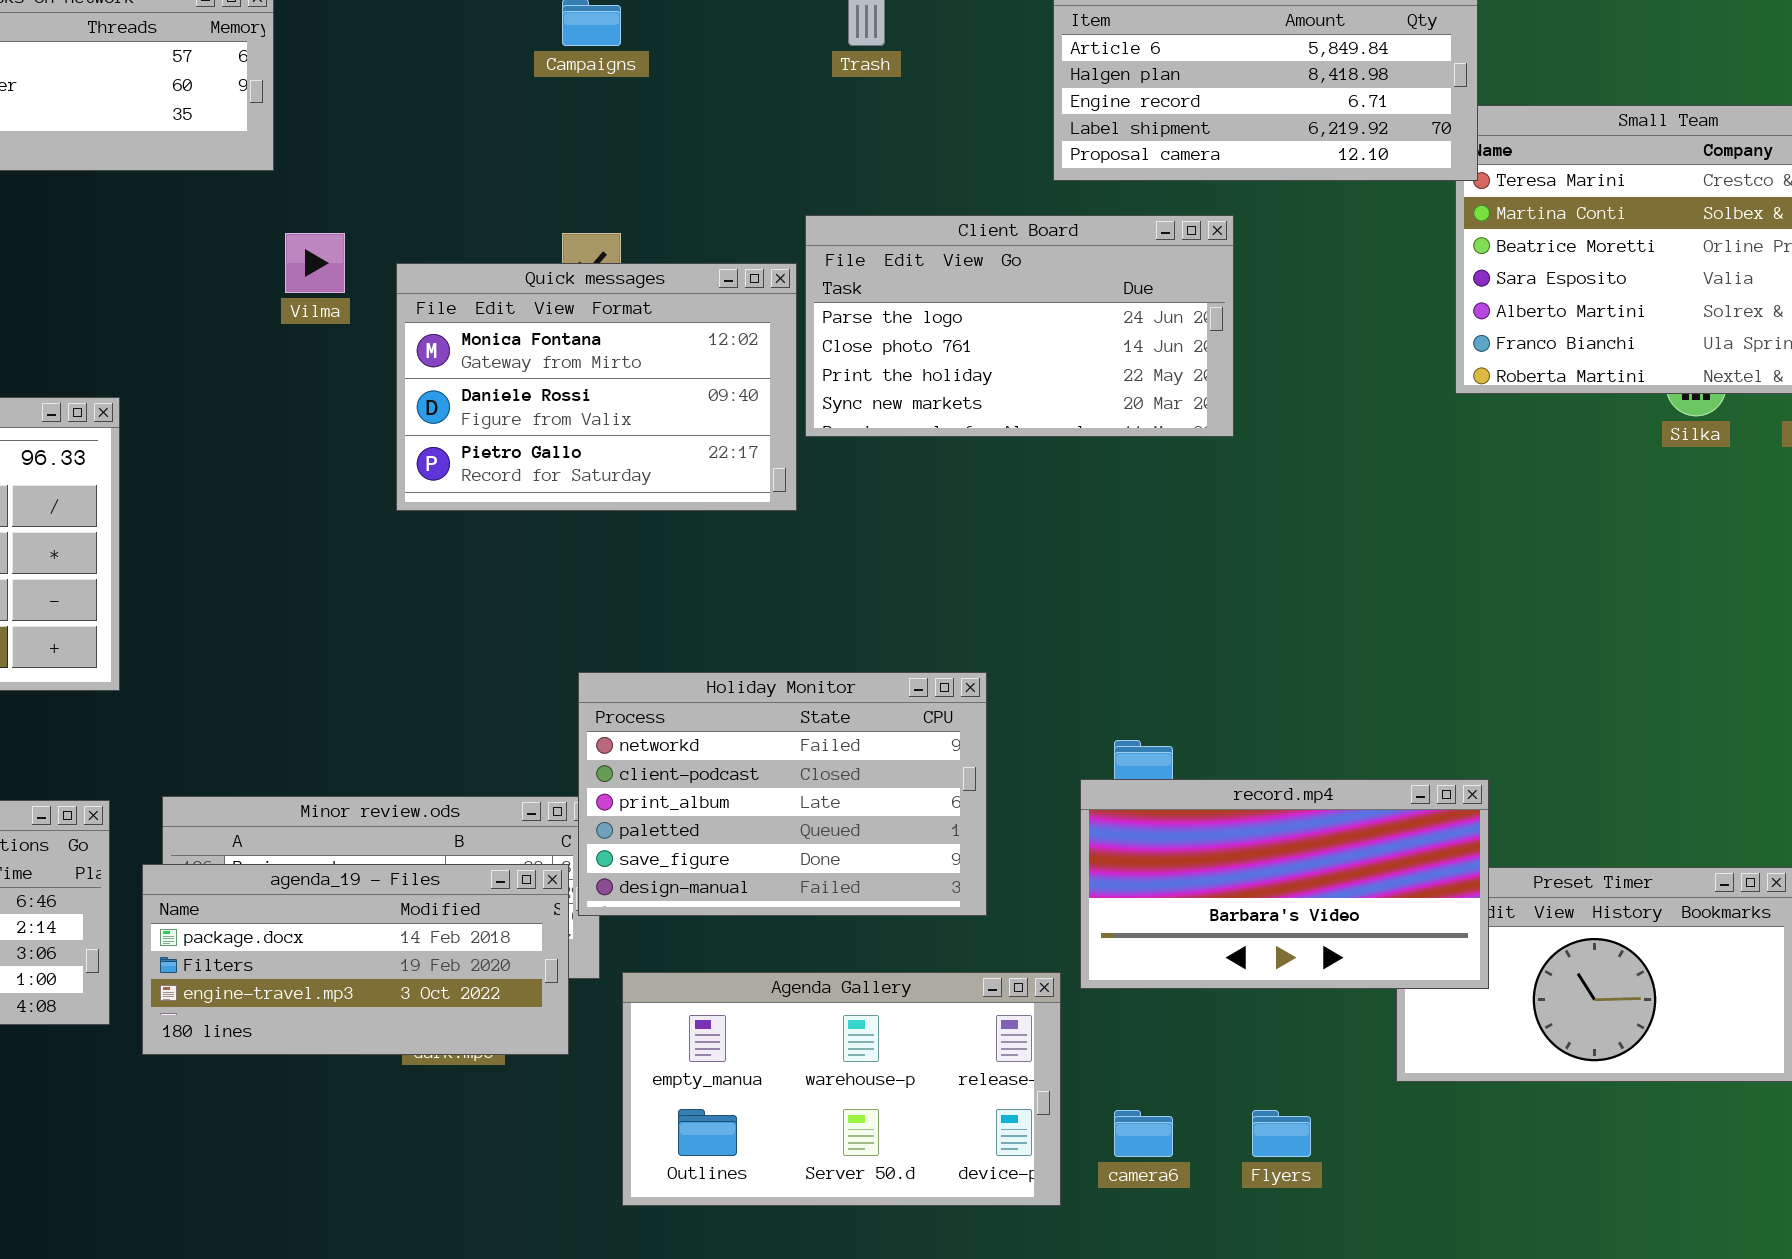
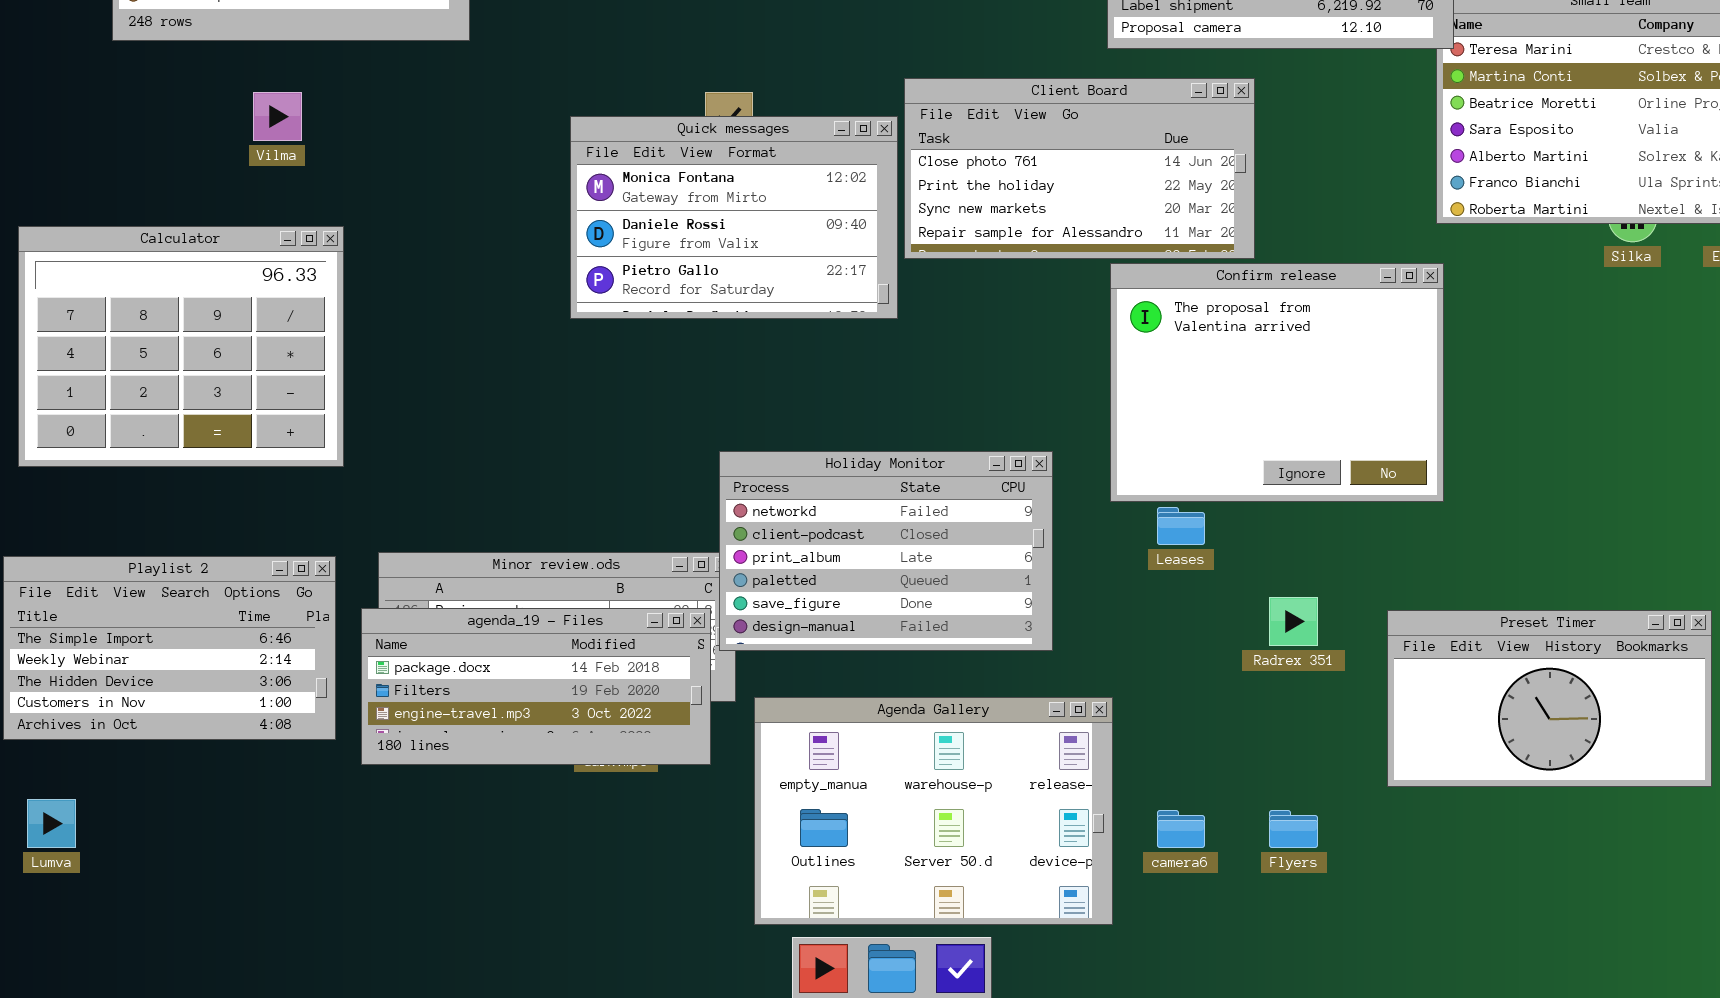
Client Board: [805,215,1234,437] -> [904,78,1255,259], scrolled down 1 row
Vilma: [285,233,345,293] -> [253,92,302,141], moved
Confirm release: none -> [1110,263,1444,502], opened
record.mp4: [1080,779,1489,989] -> none, closed
Agenda Gallery: [622,972,1061,1206] -> [754,697,1113,925], resized

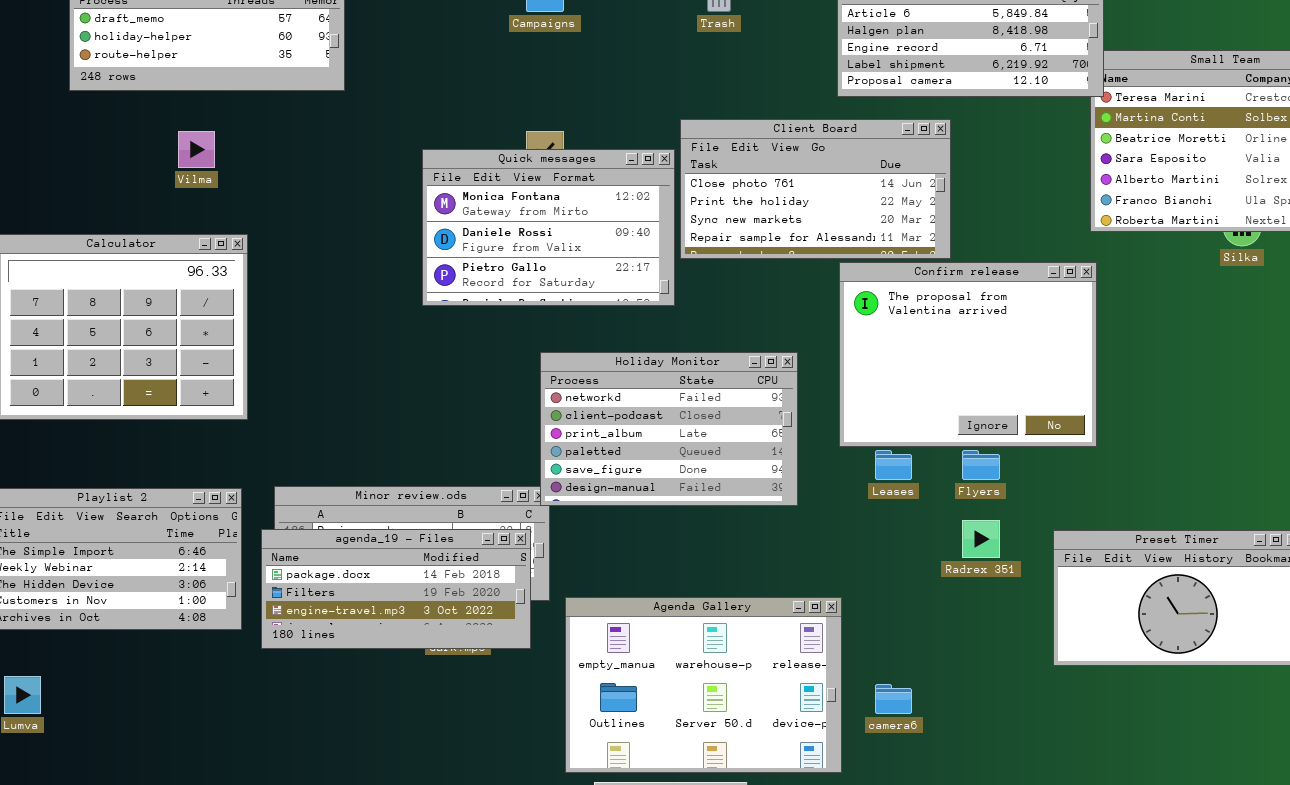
Holiday Monitor: [719,451,1053,651] -> [540,352,798,506], moved
Flyers: [1269,810,1318,848] -> [962,450,1000,480], moved

